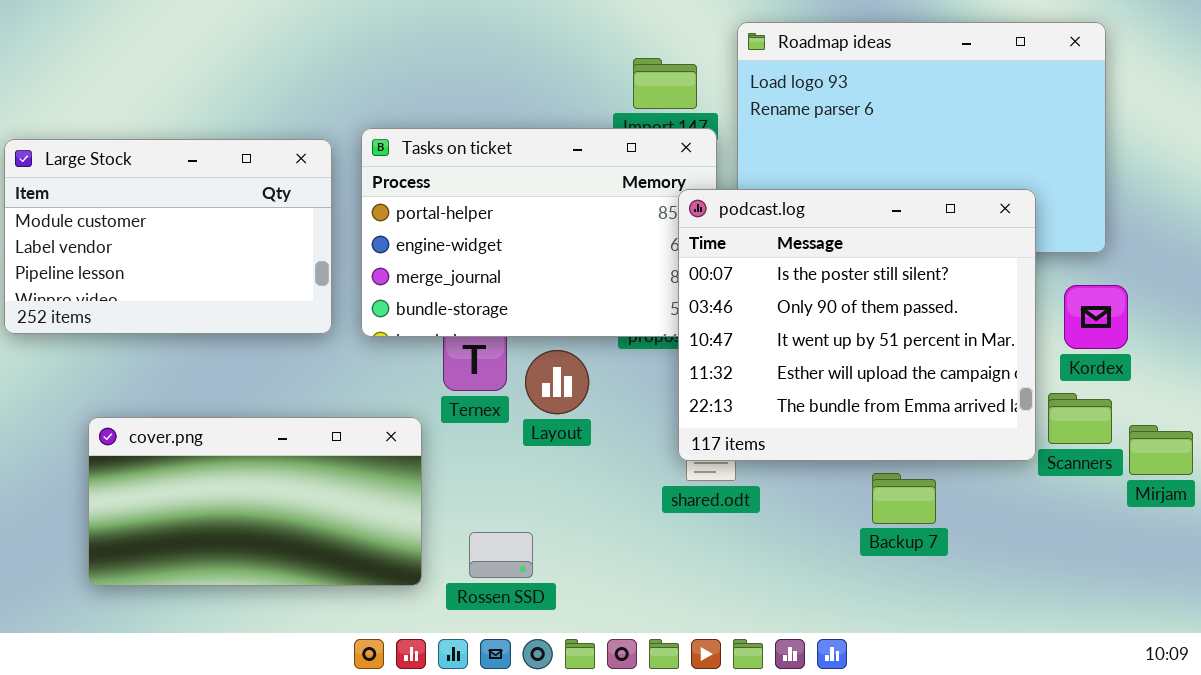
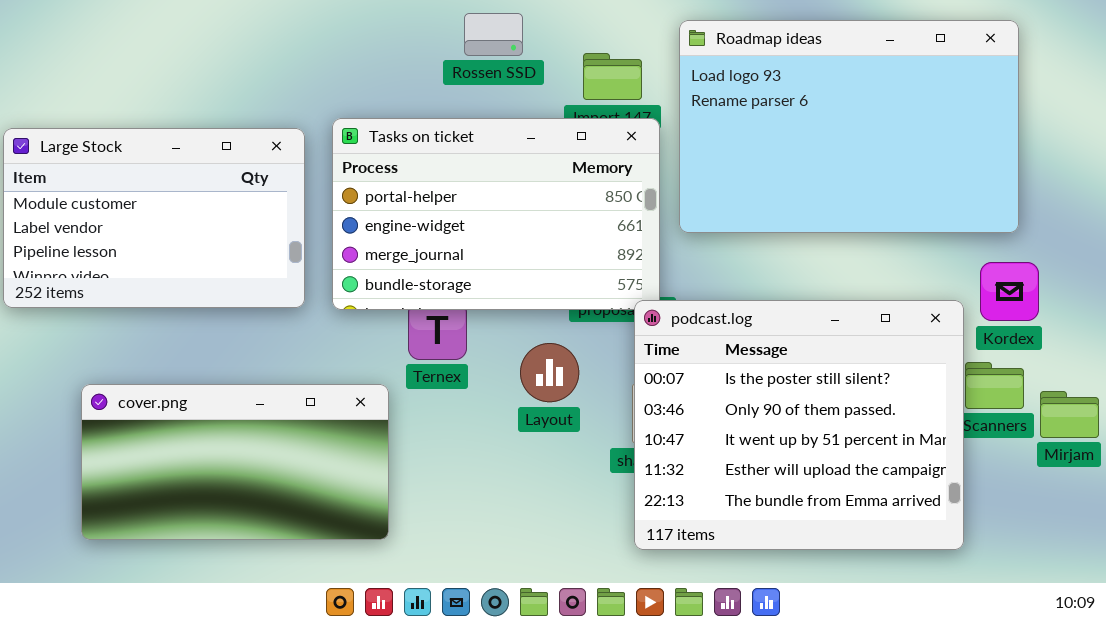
podcast.log: [678,189,1036,461] -> [634,300,964,550], moved
Layout: [525,350,589,414] -> [520,343,579,402], moved
Rossen SSD: [469,532,533,578] -> [464,13,523,56], moved

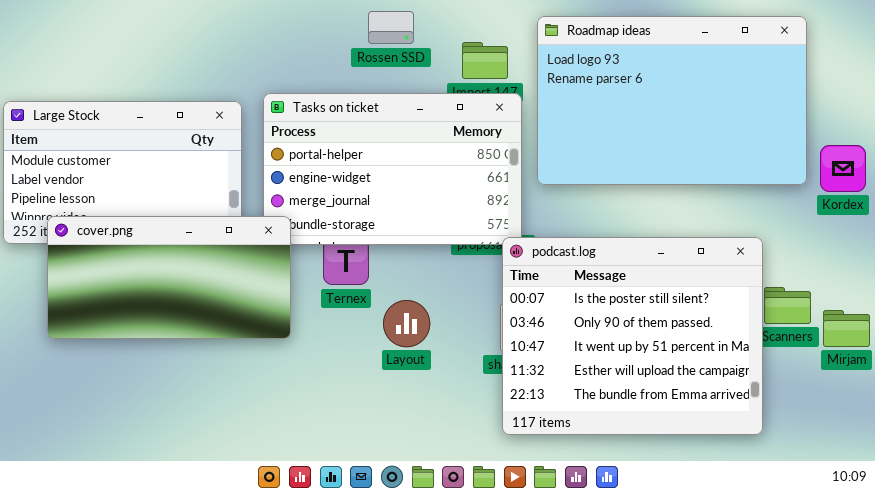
Kordex: [980,262,1039,321] -> [820,145,866,192], moved
Layout: [520,343,579,402] -> [383,300,430,347], moved
cover.png: [81,384,389,540] -> [47,216,291,339], moved

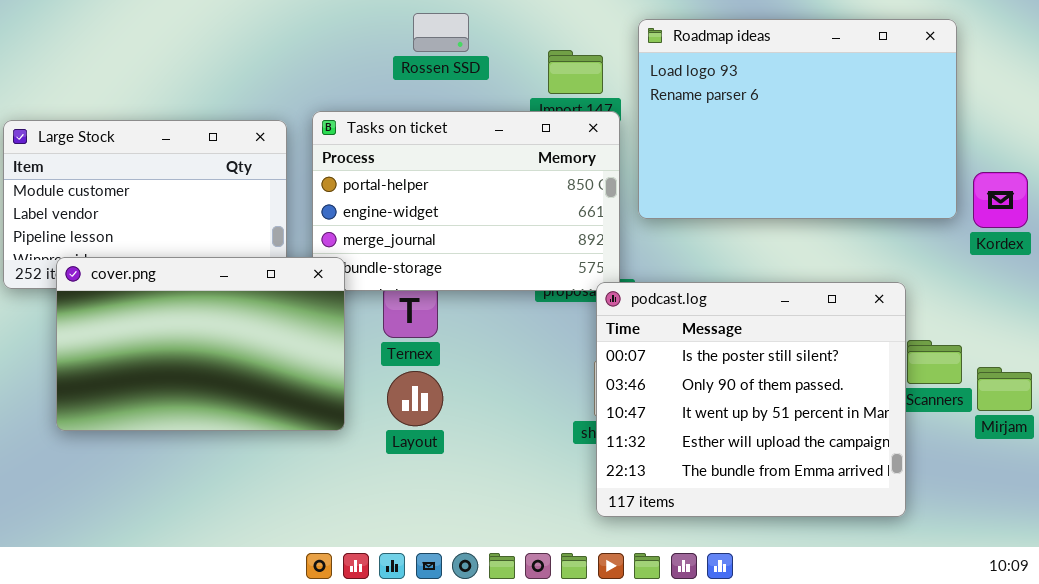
Rossen SSD: [368,11,414,44] -> [413,13,469,52], moved
cover.png: [47,216,291,339] -> [56,257,345,431], resized
Layout: [383,300,430,347] -> [387,371,443,426], moved

